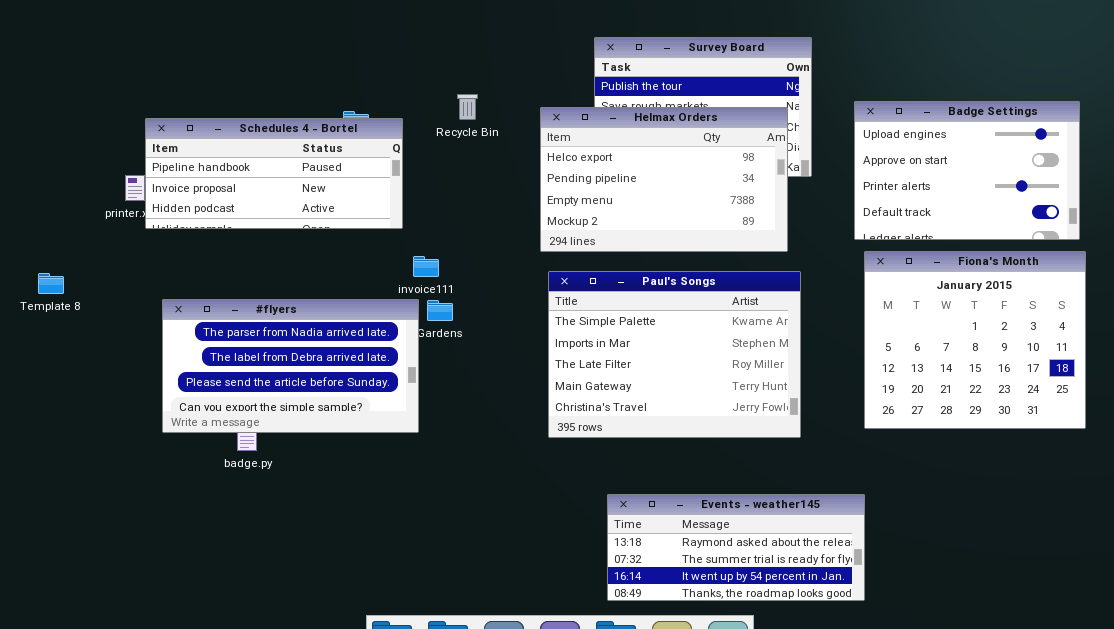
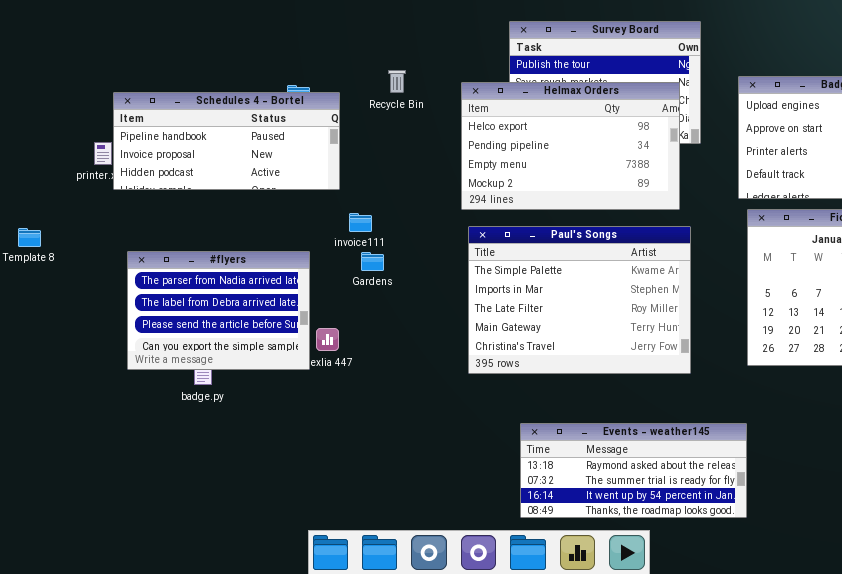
#flyers: [162,299,419,433] -> [127,251,310,370], resized

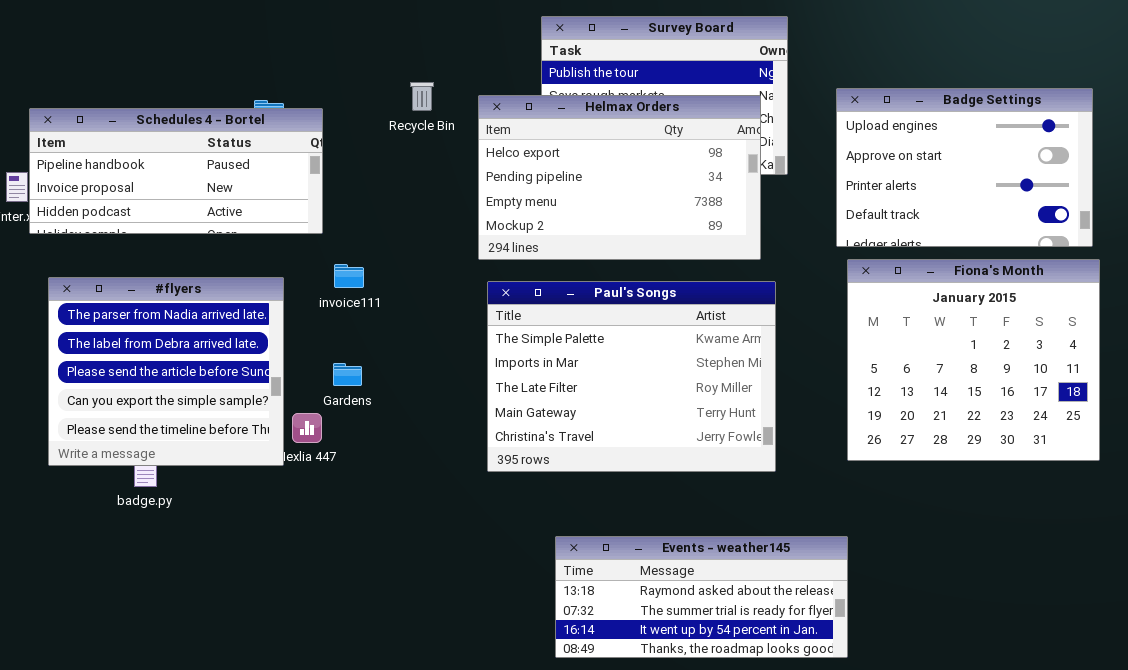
Recycle Bin: [388,70,406,93] -> [410,82,434,111], moved
#flyers: [127,251,310,370] -> [48,277,284,466], resized
Gardens: [361,252,384,271] -> [333,363,362,386], moved

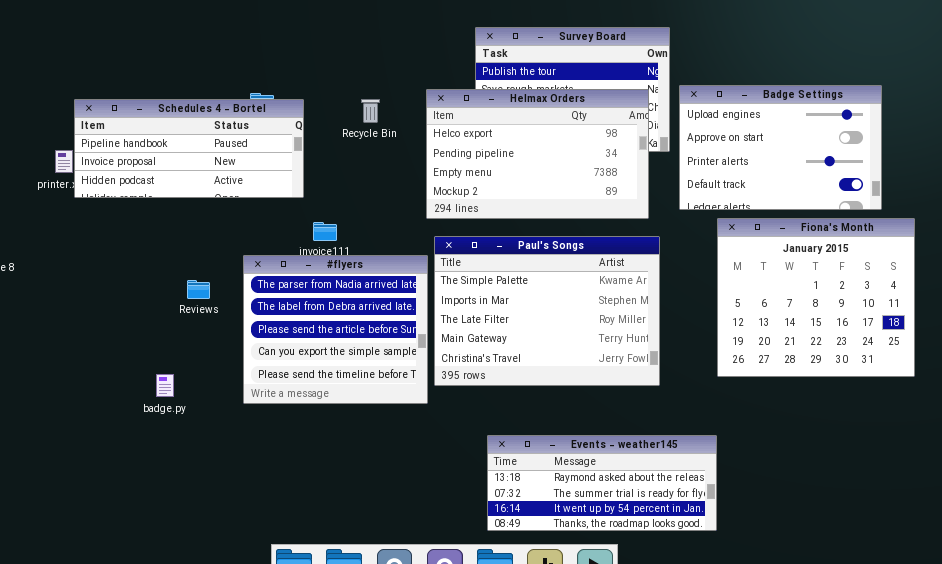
Recycle Bin: [410,82,434,111] -> [361,99,380,123], moved
Badge Settings: [836,88,1093,247] -> [679,85,882,210], moved
#flyers: [48,277,284,466] -> [243,255,428,404], moved

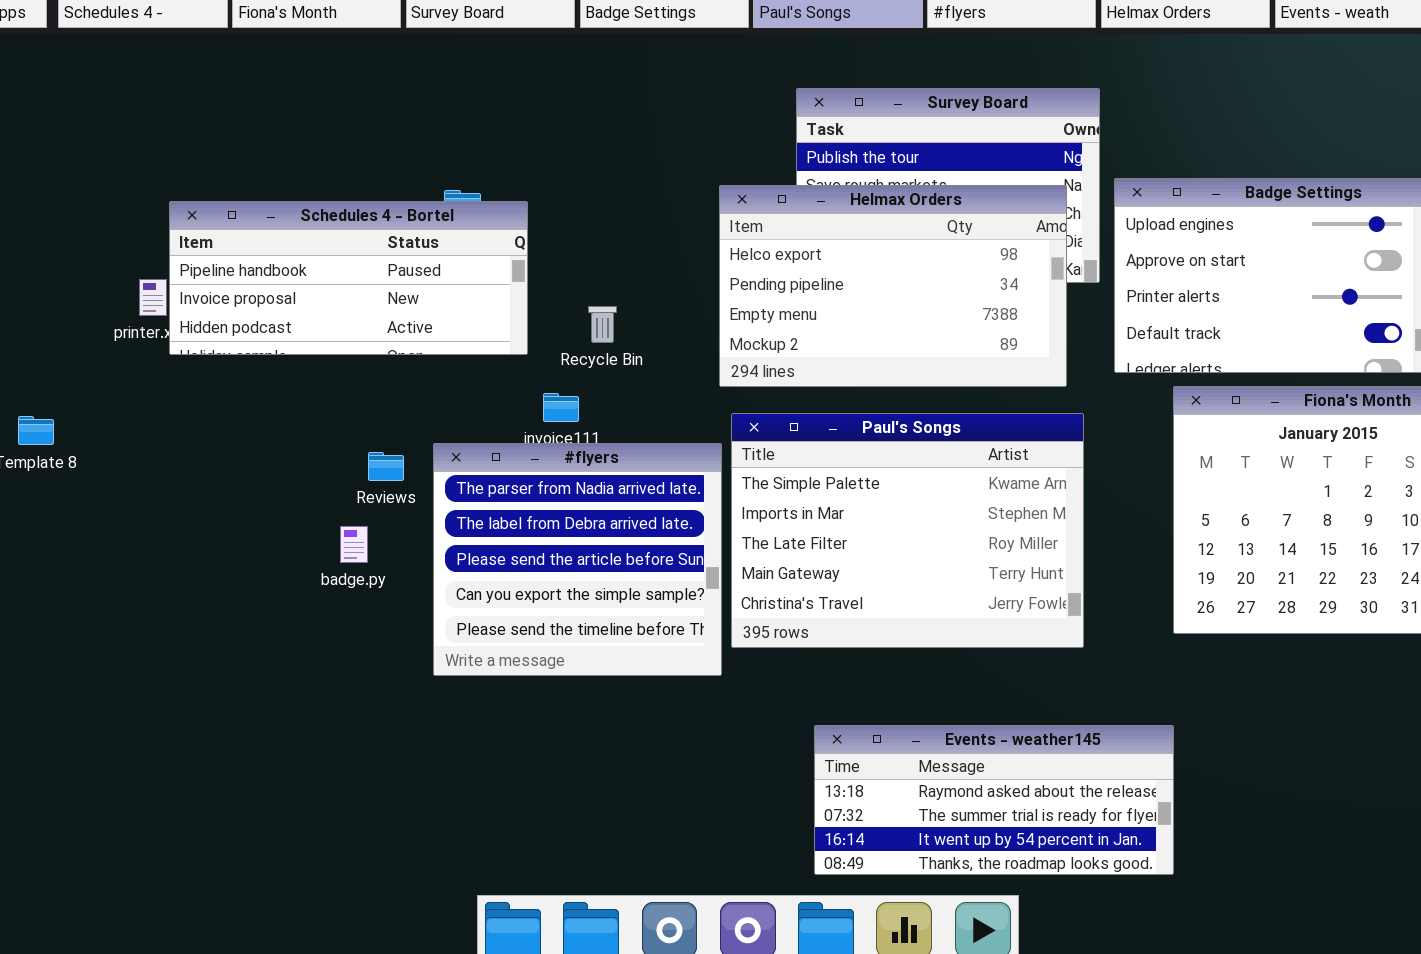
Recycle Bin: [361,99,380,123] -> [588,306,617,343], moved
Reviews: [187,280,210,299] -> [368,452,404,481], moved
badge.py: [156,374,174,397] -> [340,526,368,563], moved

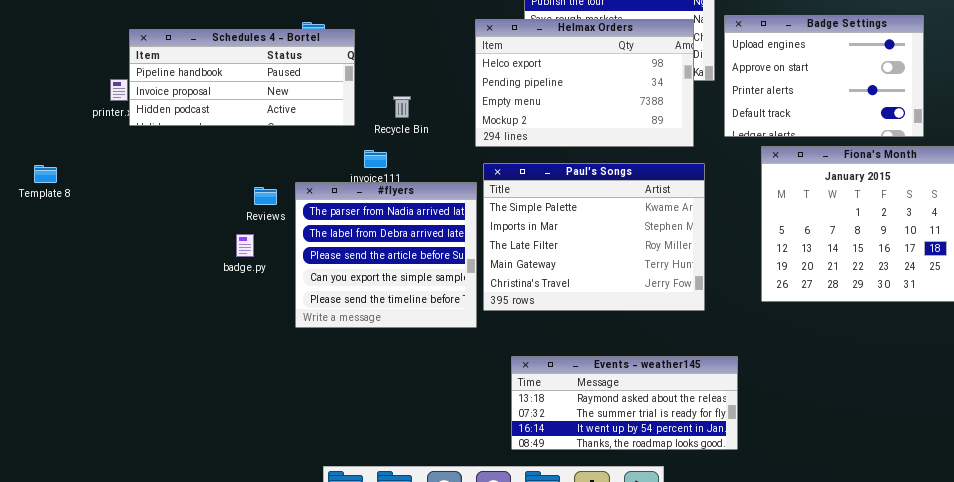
Events - weather145: [814,725,1174,875] -> [511,356,738,450], moved

